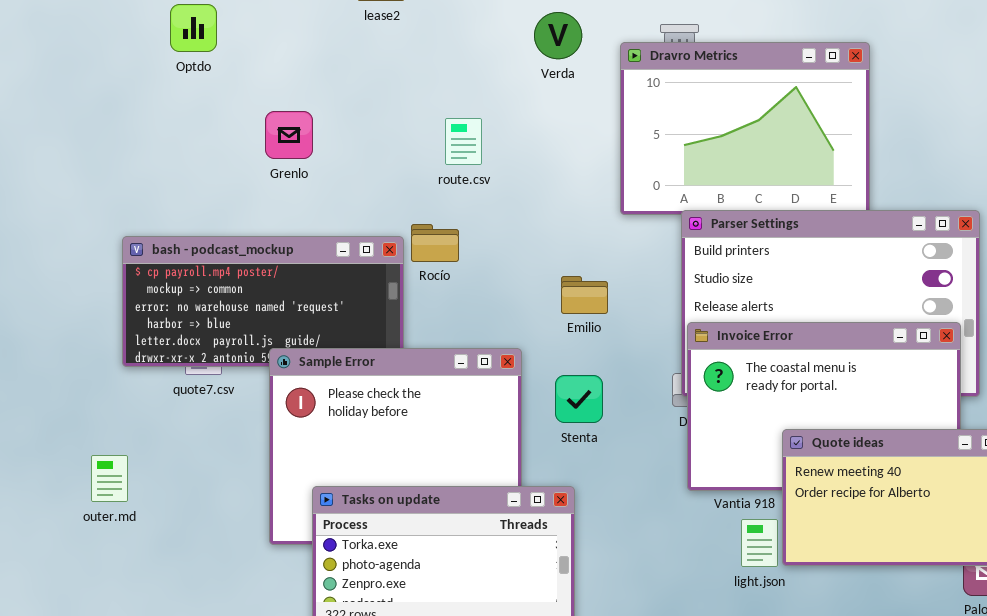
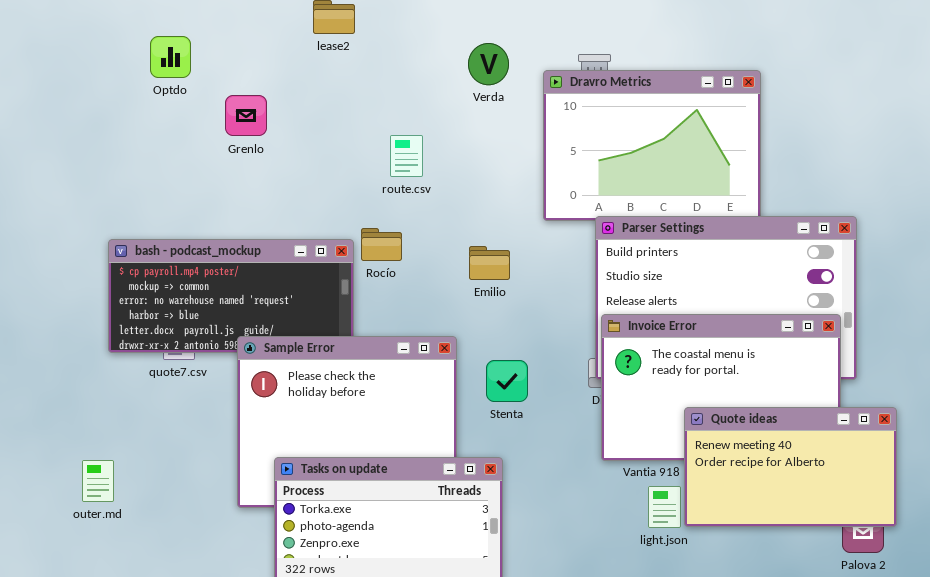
Grenlo: [265,111,313,159] -> [225,95,267,136], moved
Emilio: [561,276,608,314] -> [469,246,510,280], moved
outer.md: [91,455,128,502] -> [82,460,114,502], moved

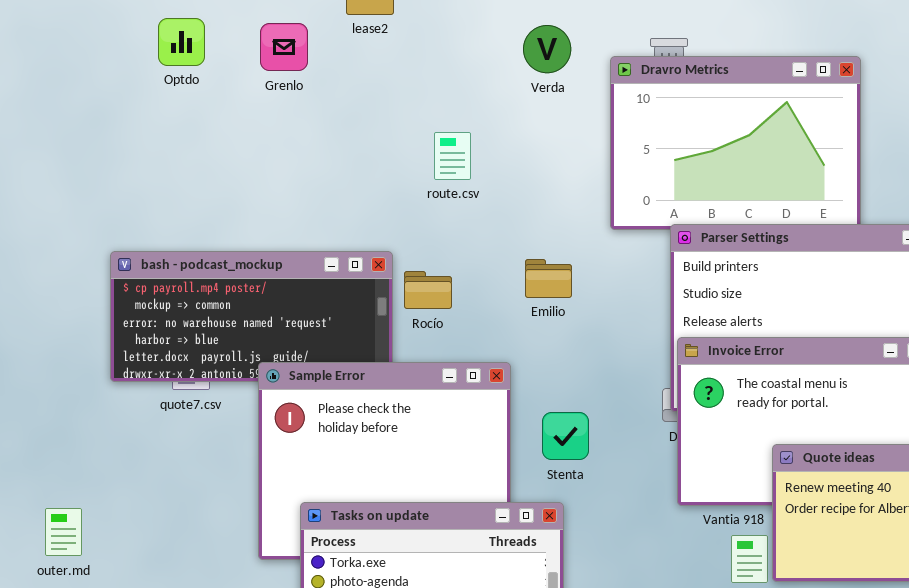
Grenlo: [225,95,267,136] -> [260,23,308,71], moved
Rocío: [361,228,402,261] -> [404,271,452,309], moved
Stenta: [486,360,528,402] -> [542,412,589,460], moved
outer.md: [82,460,114,502] -> [45,508,82,556], moved

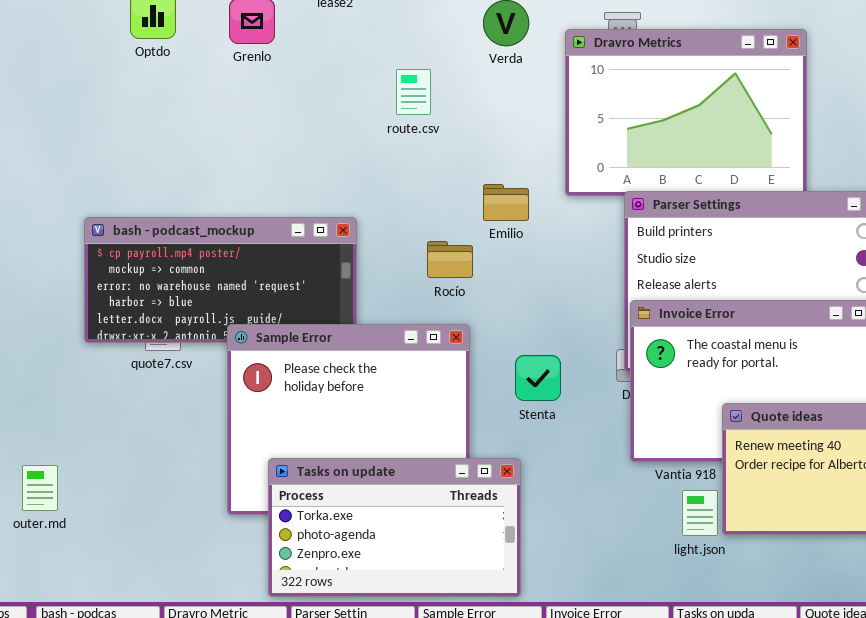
route.csv: [434,132,471,180] -> [396,69,431,115], moved
Emilio: [525,259,572,298] -> [483,184,529,221], moved
Rocío: [404,271,452,309] -> [427,241,473,278], moved
Stenta: [542,412,589,460] -> [515,355,561,401], moved

